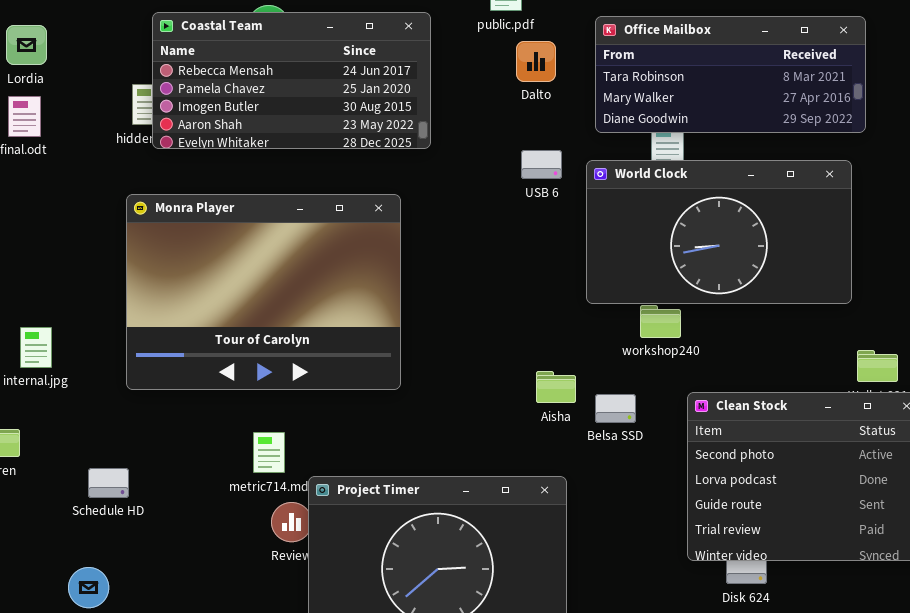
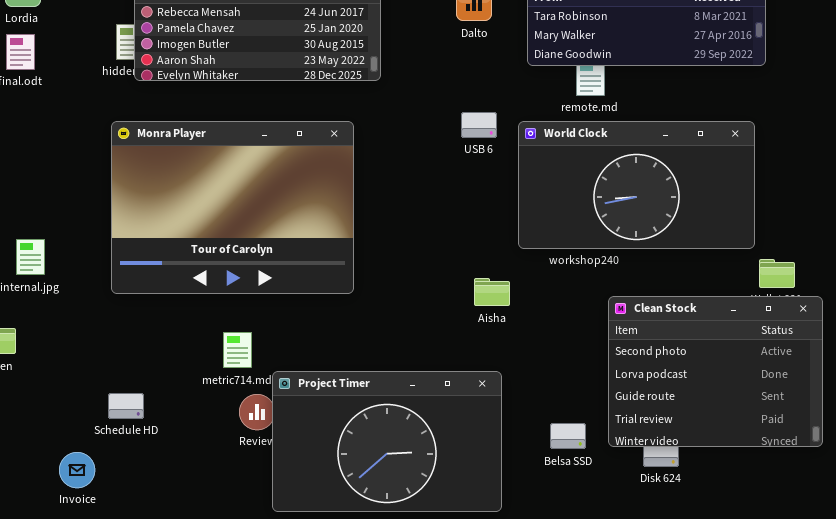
USB 6: [521,150,562,179] -> [461,112,497,138], moved
World Clock: [586,160,852,304] -> [518,121,755,249], moved
Belsa SSD: [595,394,636,423] -> [550,423,586,449], moved
Schedule HD: [88,468,129,498] -> [108,393,144,419], moved

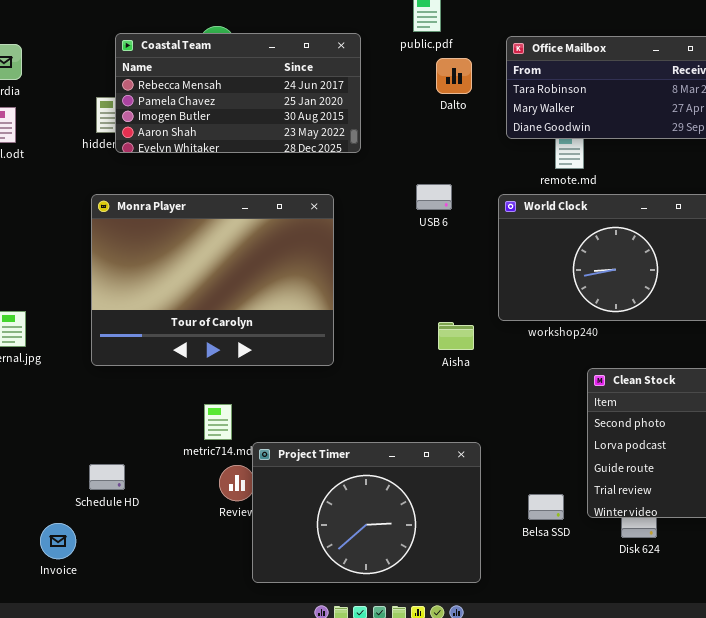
USB 6: [461,112,497,138] -> [416,184,452,210], moved
Aisha: [474,278,510,306] -> [438,322,474,350], moved

